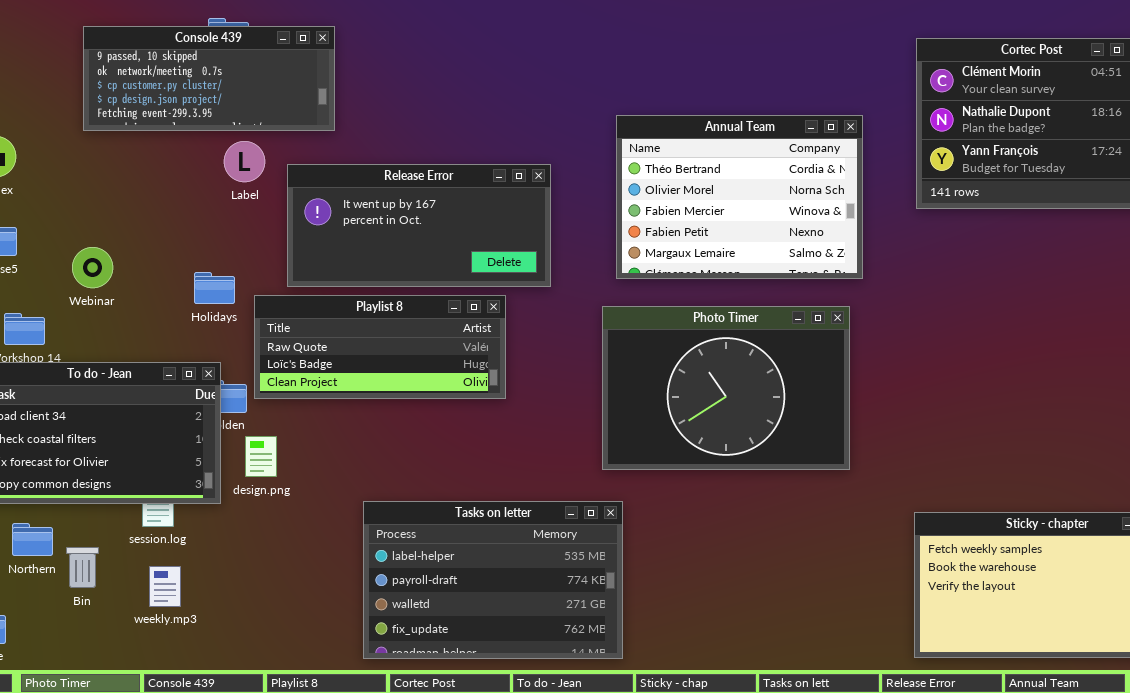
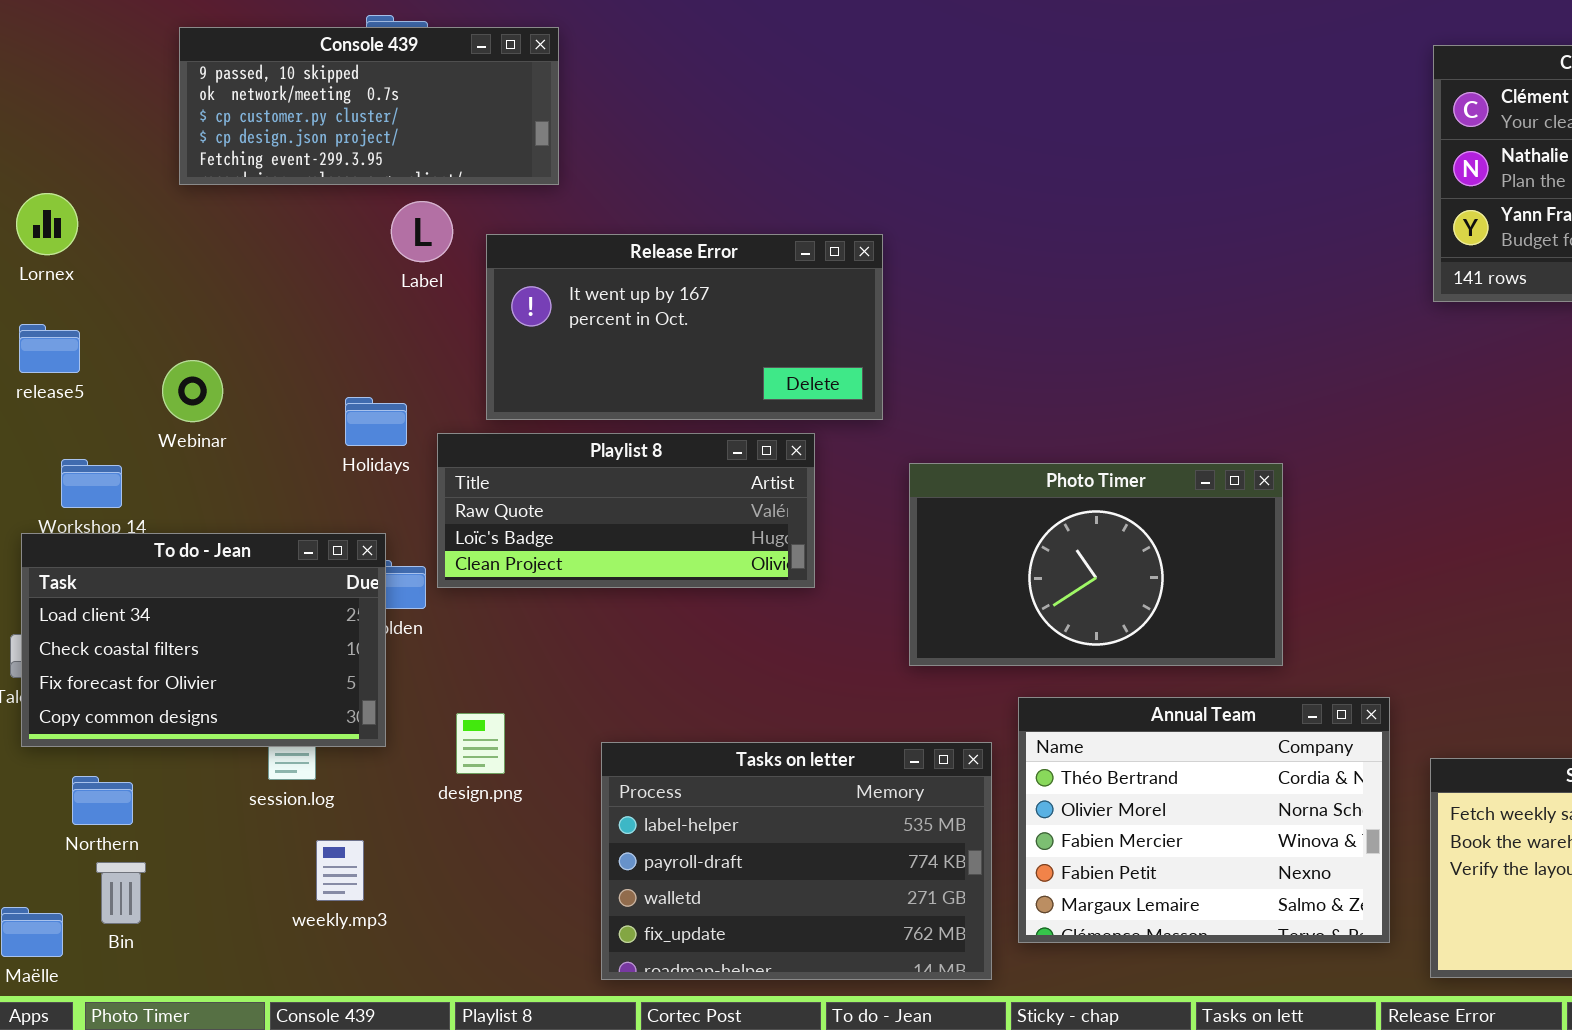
Annual Team: [616,115,863,279] -> [1018,697,1390,943], moved
Photo Timer: [602,306,850,470] -> [909,463,1283,666], moved, resized
design.png: [245,436,277,477] -> [456,713,505,774], moved
Bin: [66,547,99,588] -> [96,862,146,924], moved
weekly.mp3: [149,566,181,607] -> [316,840,364,901], moved

